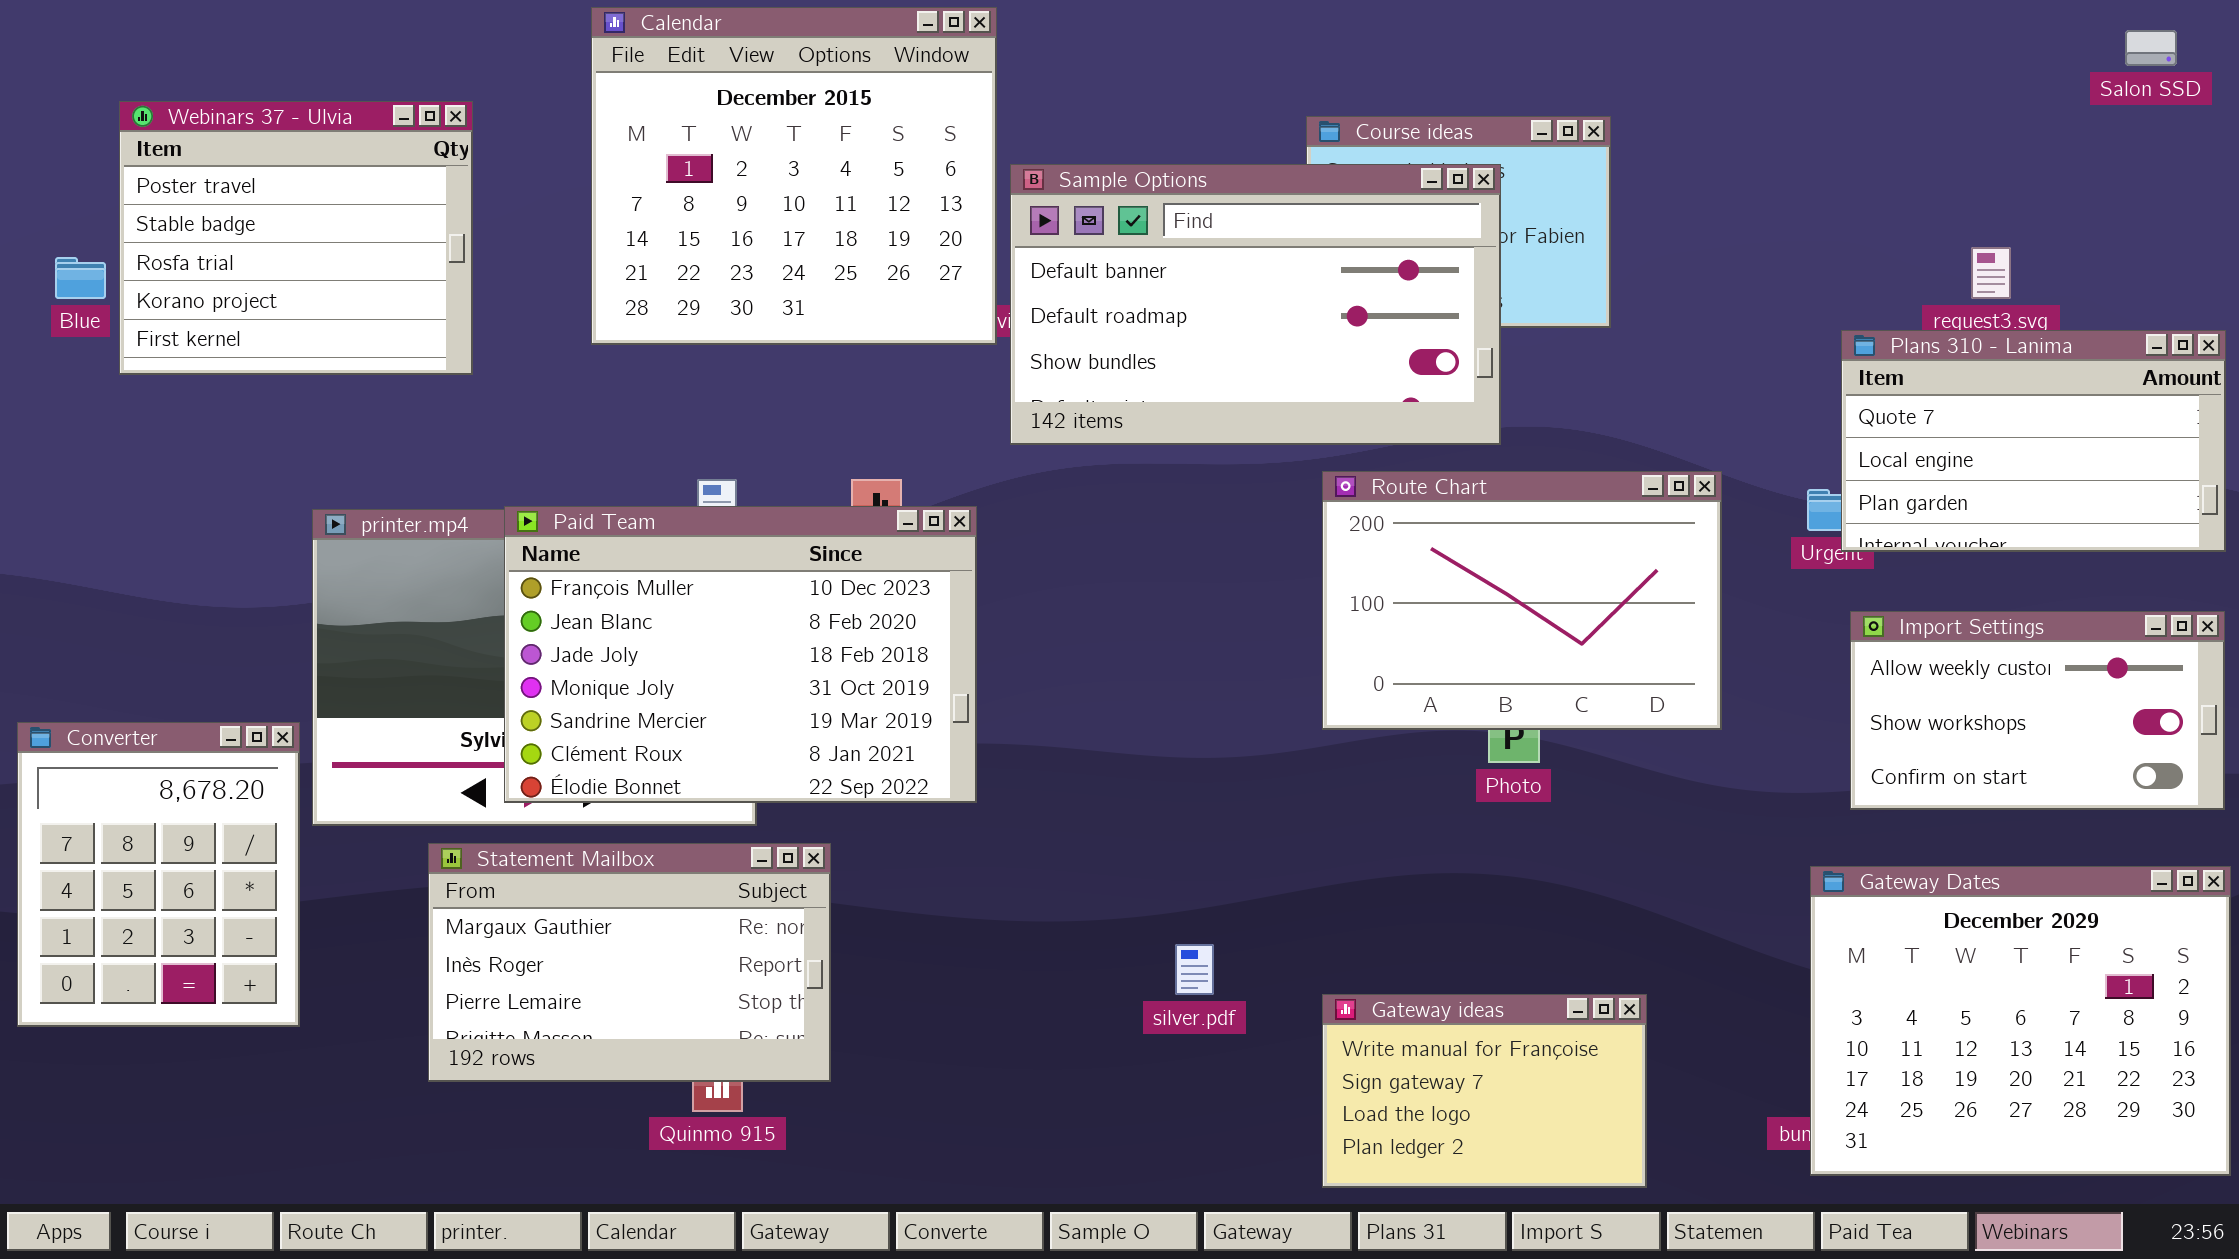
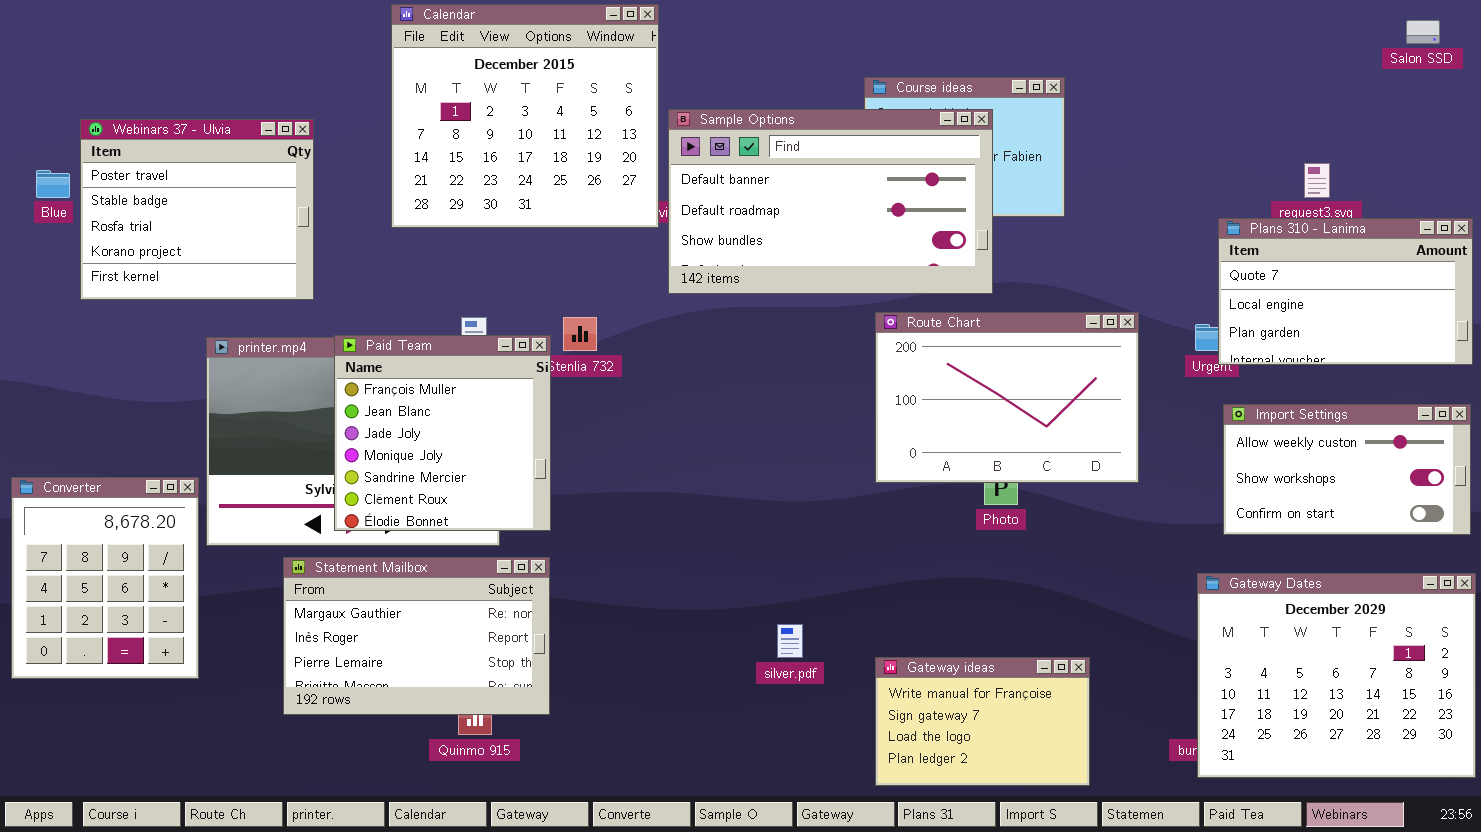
Webinars 37 - Ulvia: [119,101,473,375] -> [80,119,314,300], moved
Paid Team: [504,506,977,803] -> [334,335,551,531], resized

